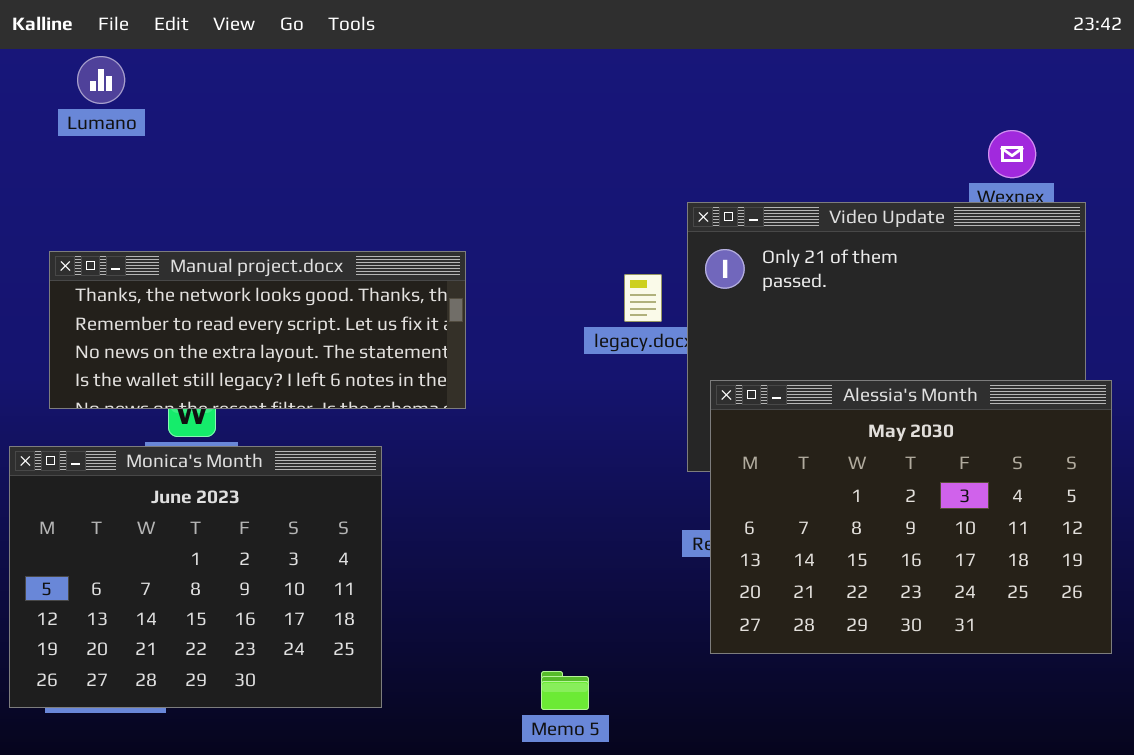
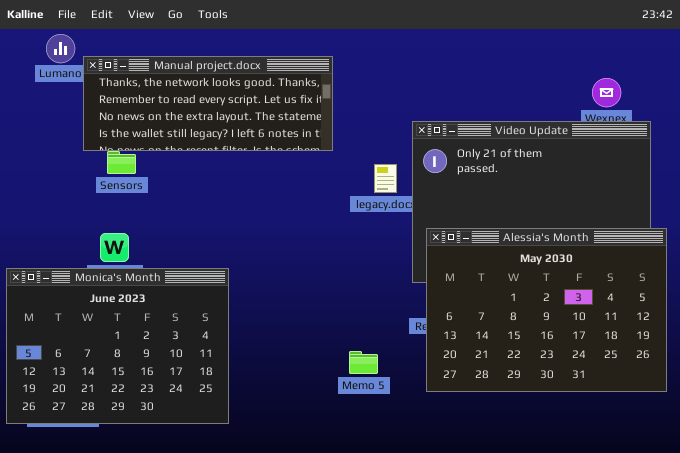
Manual project.docx: [49,251,466,409] -> [83,56,333,151], moved
Memo 5: [541,671,589,710] -> [349,351,378,374], moved

